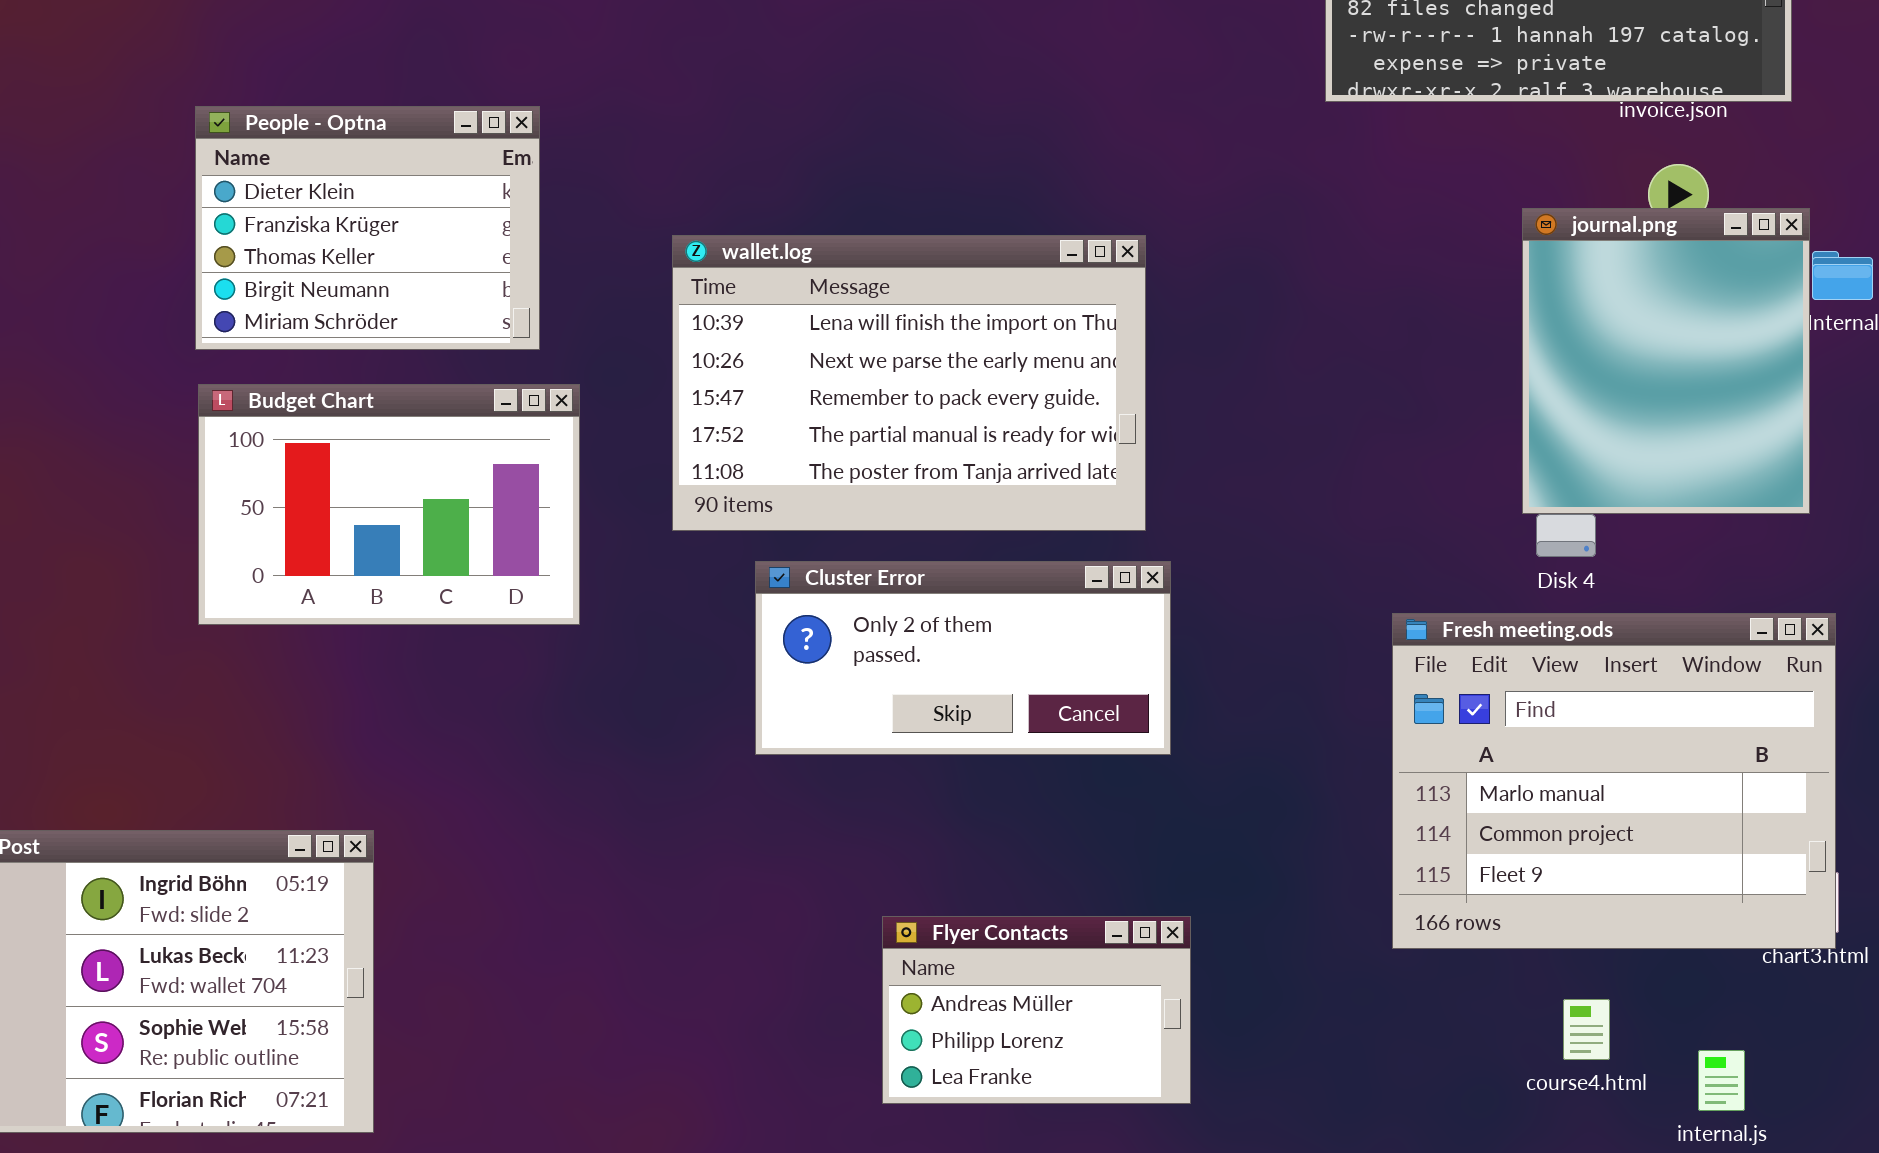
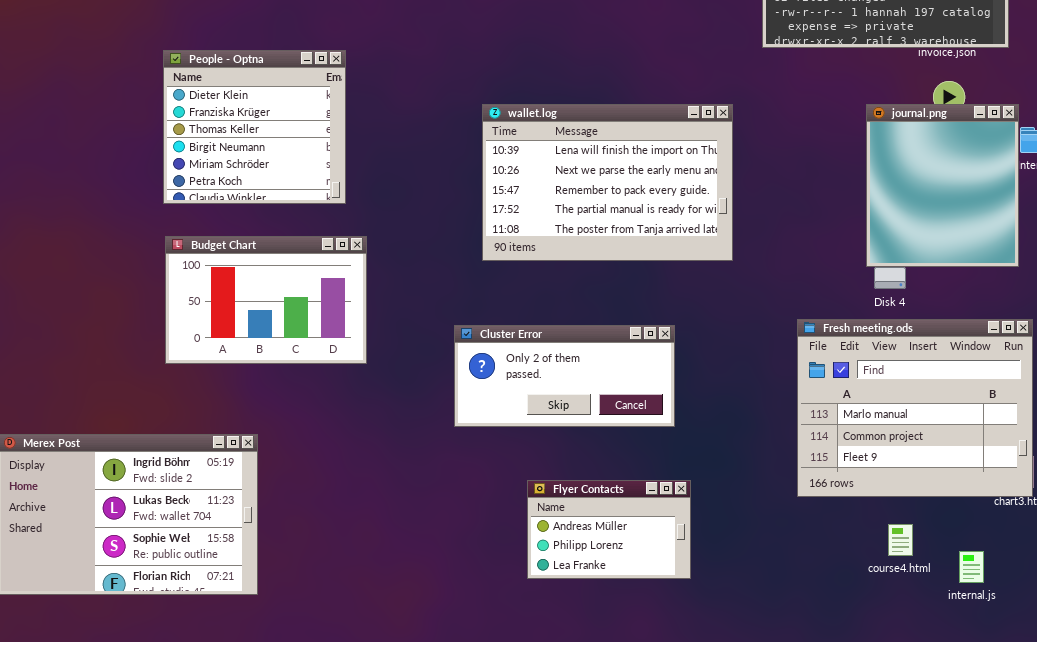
People - Optna: [195,106,540,350] -> [163,50,346,204], resized
wallet.log: [672,235,1146,531] -> [482,104,733,261], moved
Budget Chart: [198,384,580,625] -> [165,236,367,364], moved
Cluster Error: [755,561,1171,755] -> [454,325,675,427], moved

